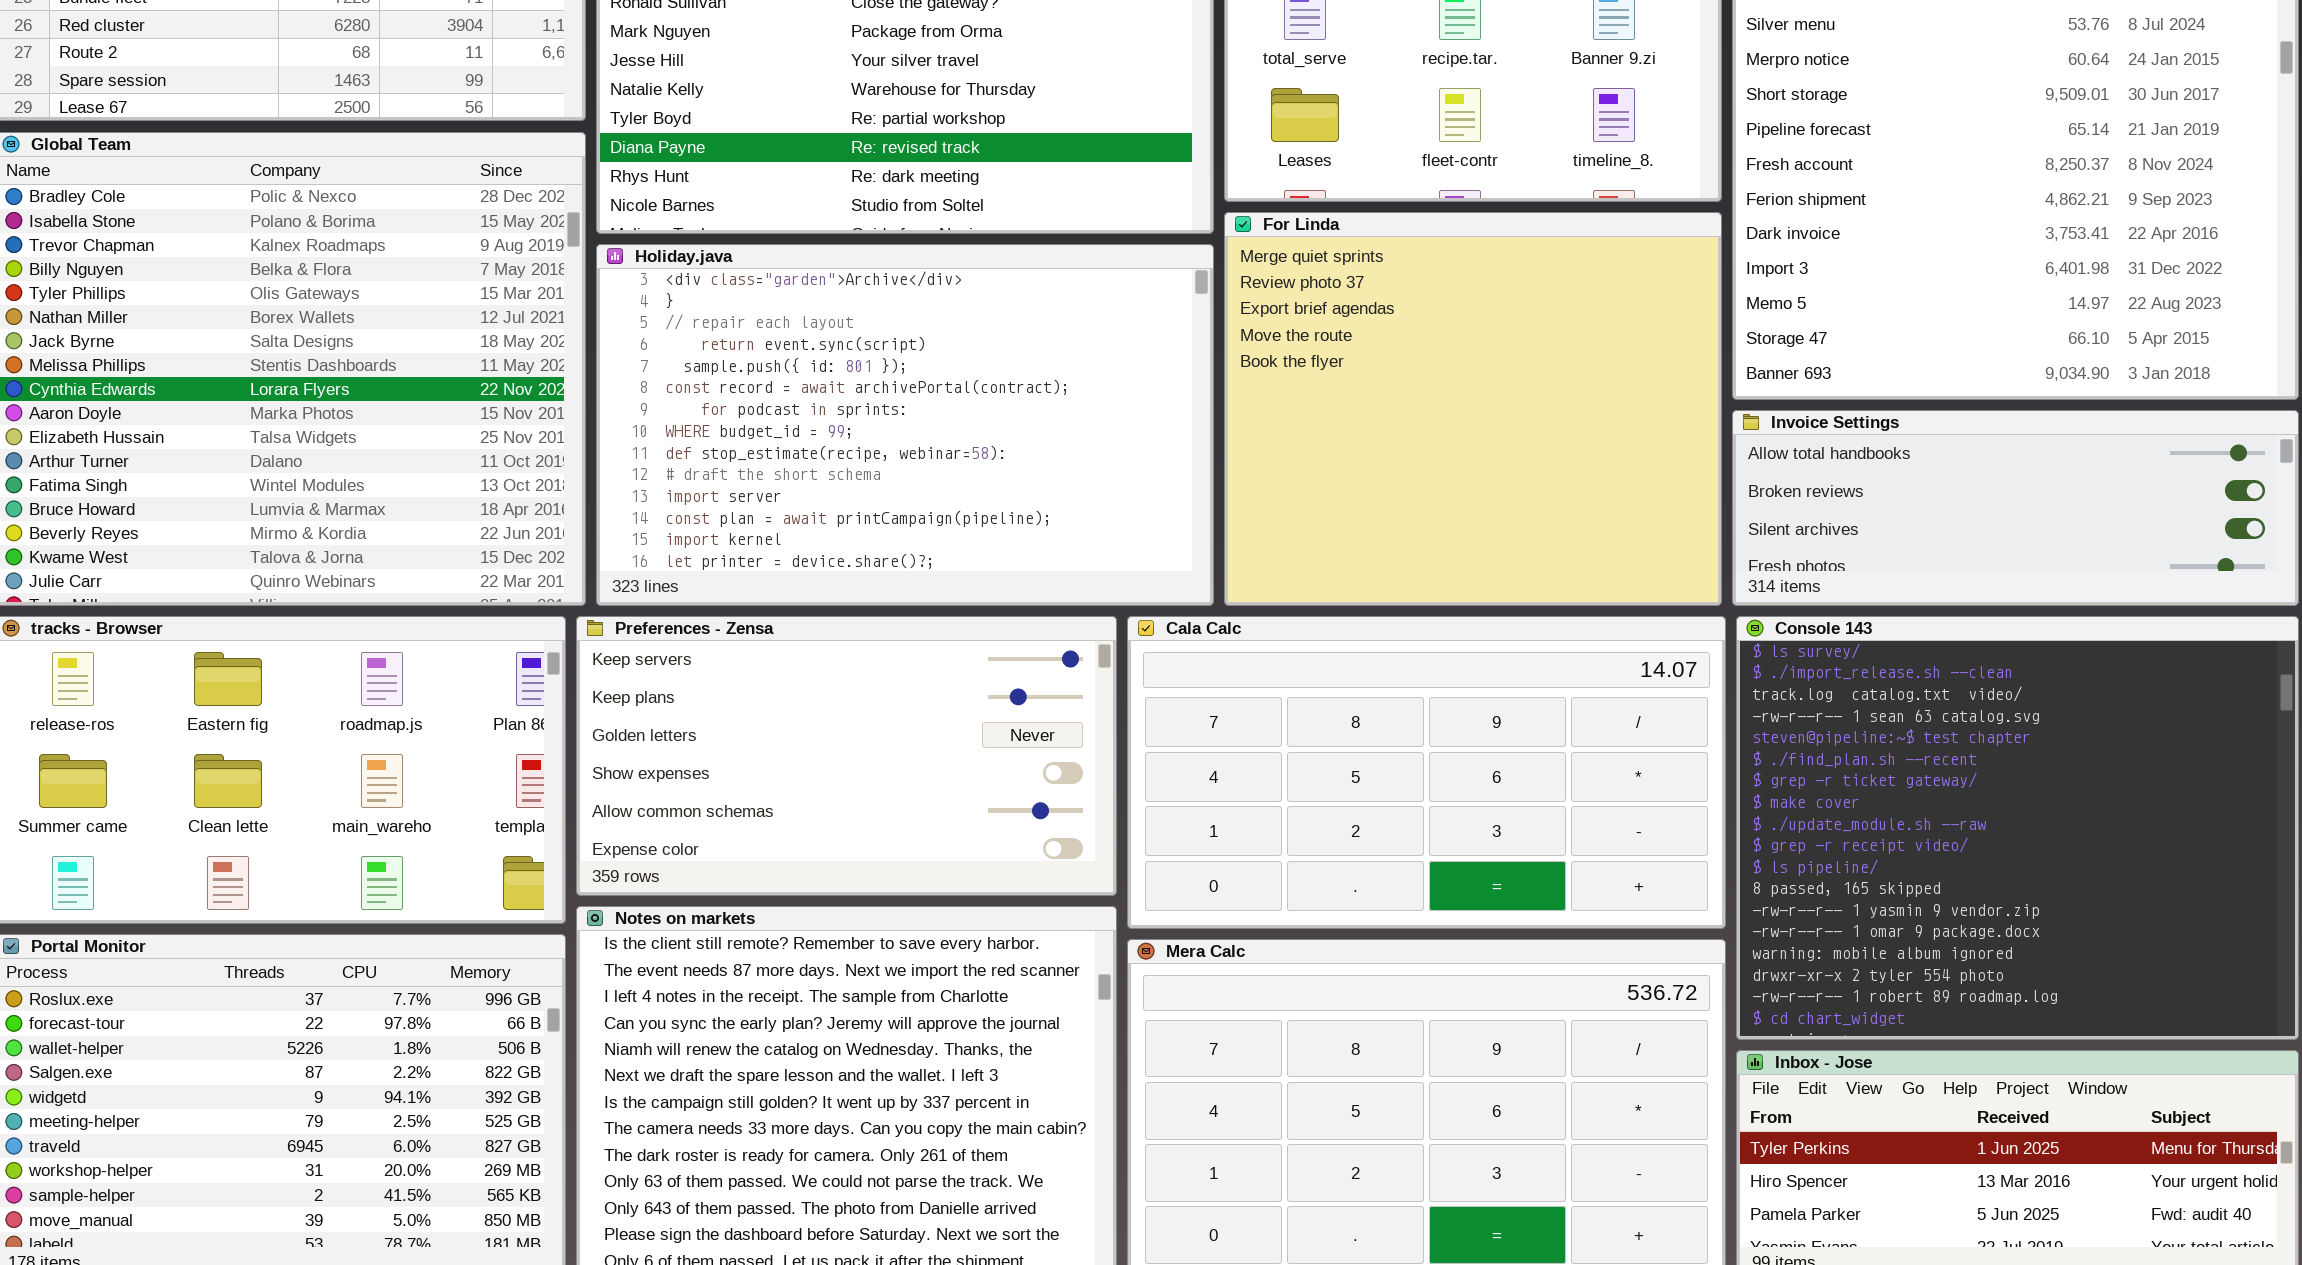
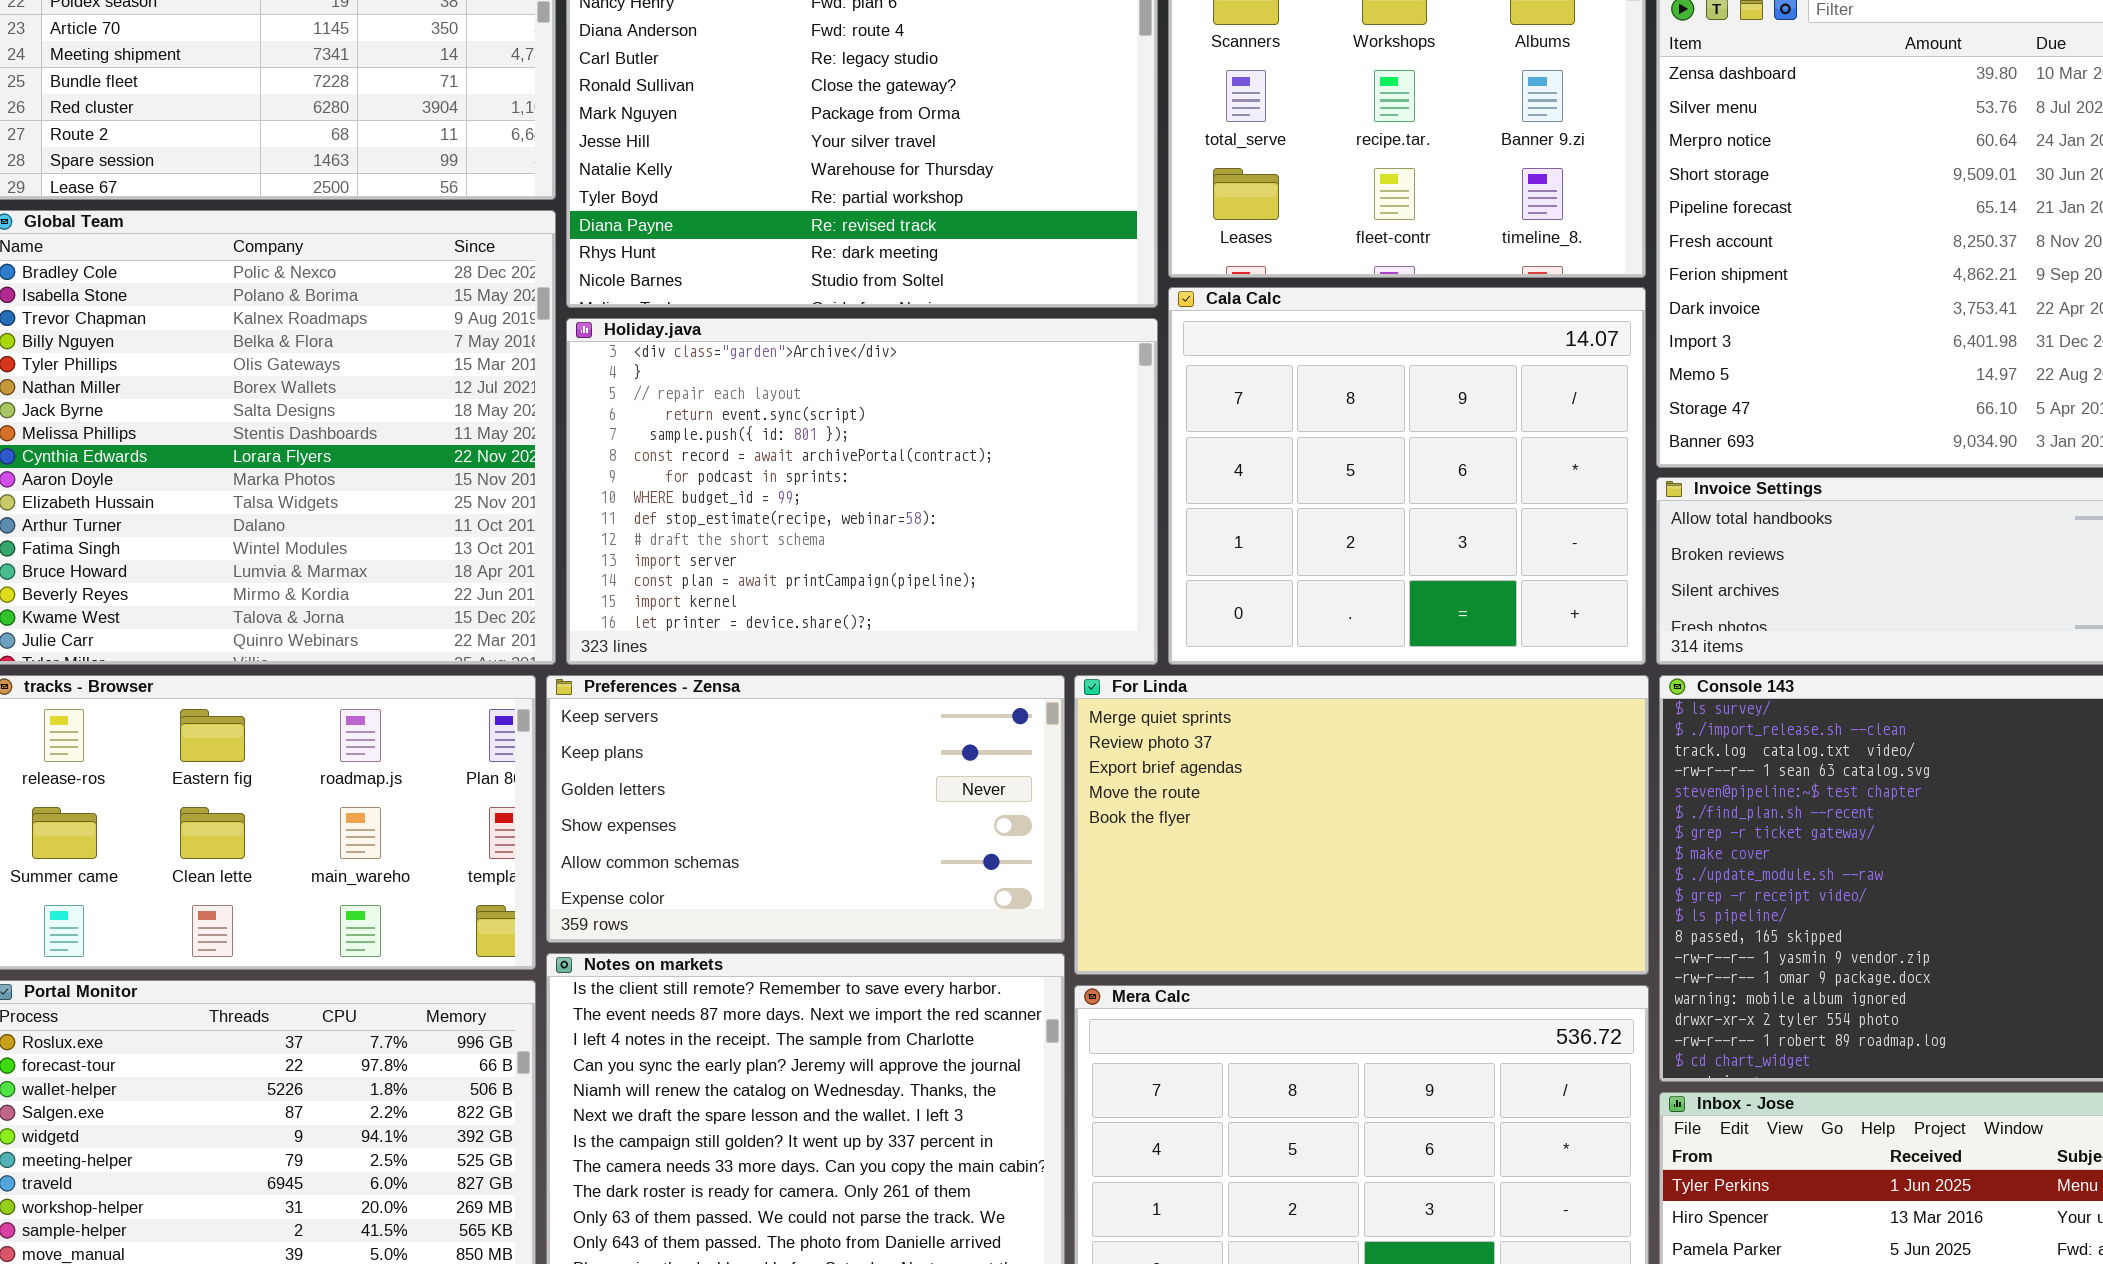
For Linda: [1224,212,1722,606] -> [1074,675,1649,975], moved, resized
Cala Calc: [1127,616,1726,929] -> [1168,287,1646,665], moved, resized

